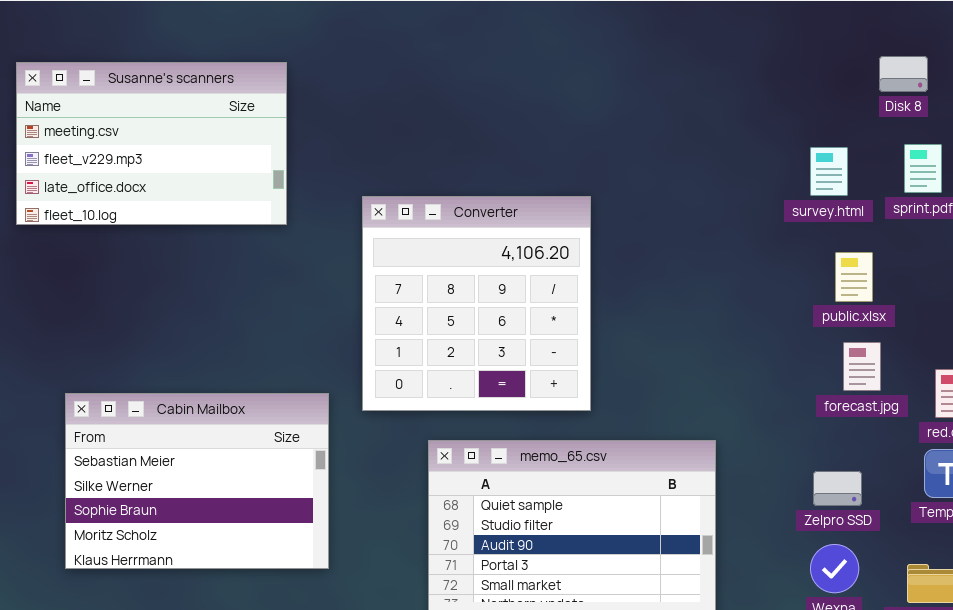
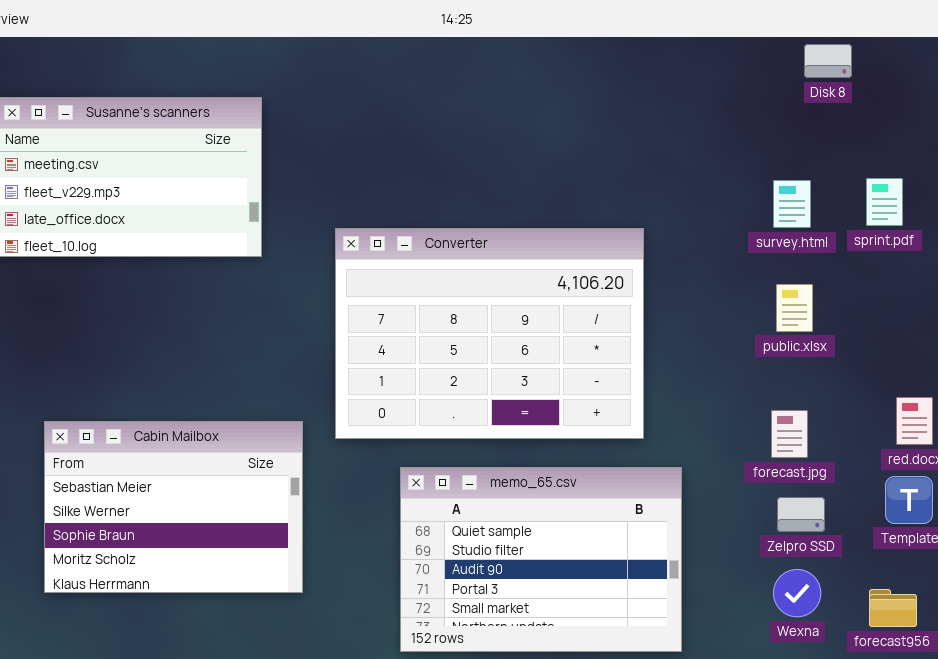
Disk 8: [879,56,928,92] -> [804,44,852,78], moved
Converter: [362,196,591,411] -> [335,228,644,439], resized
public.xlsx: [835,252,873,302] -> [776,284,813,332], moved
forecast.jpg: [843,342,881,391] -> [771,410,808,458], moved

